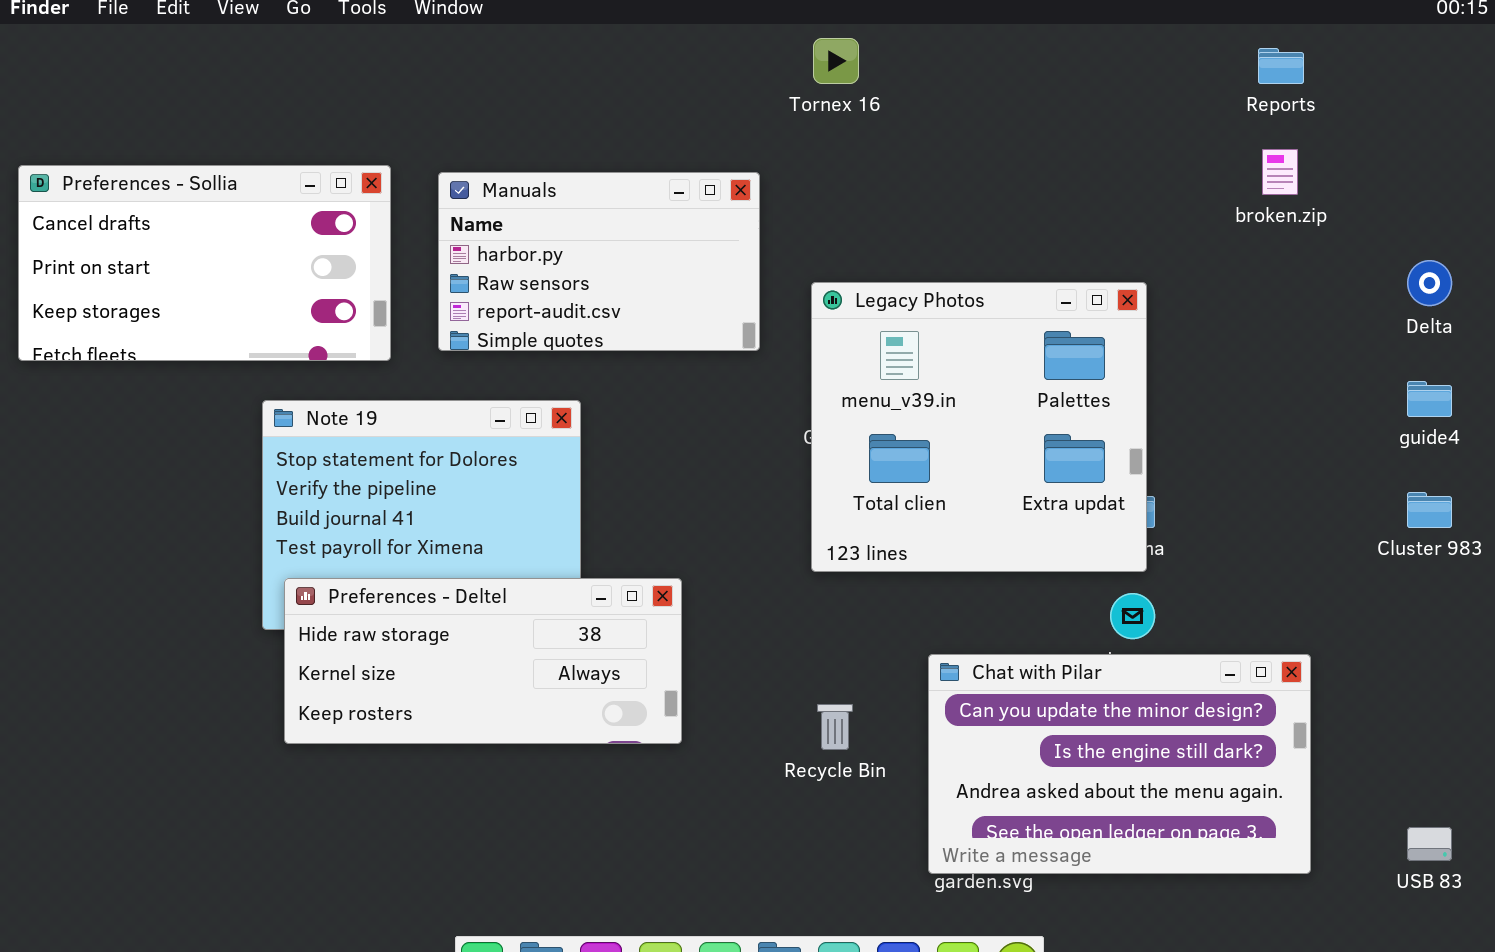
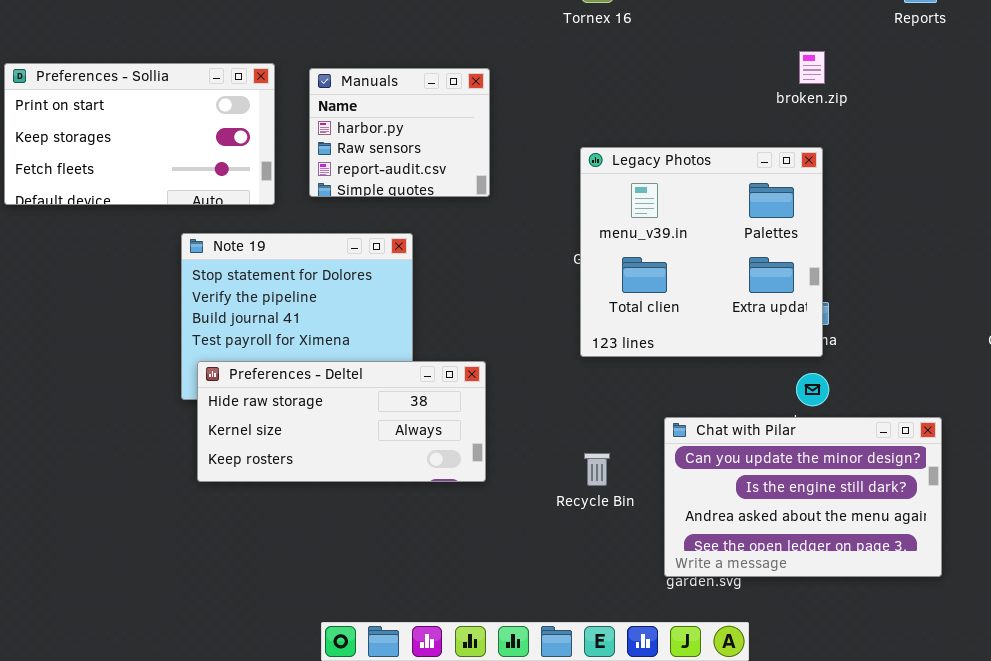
broken.zip: [1262,149,1298,195] -> [799,51,825,84], moved
Preferences - Sollia: [18,165,391,361] -> [4,63,275,205], scrolled down 1 row
Manuals: [438,172,760,351] -> [309,68,490,197], resized

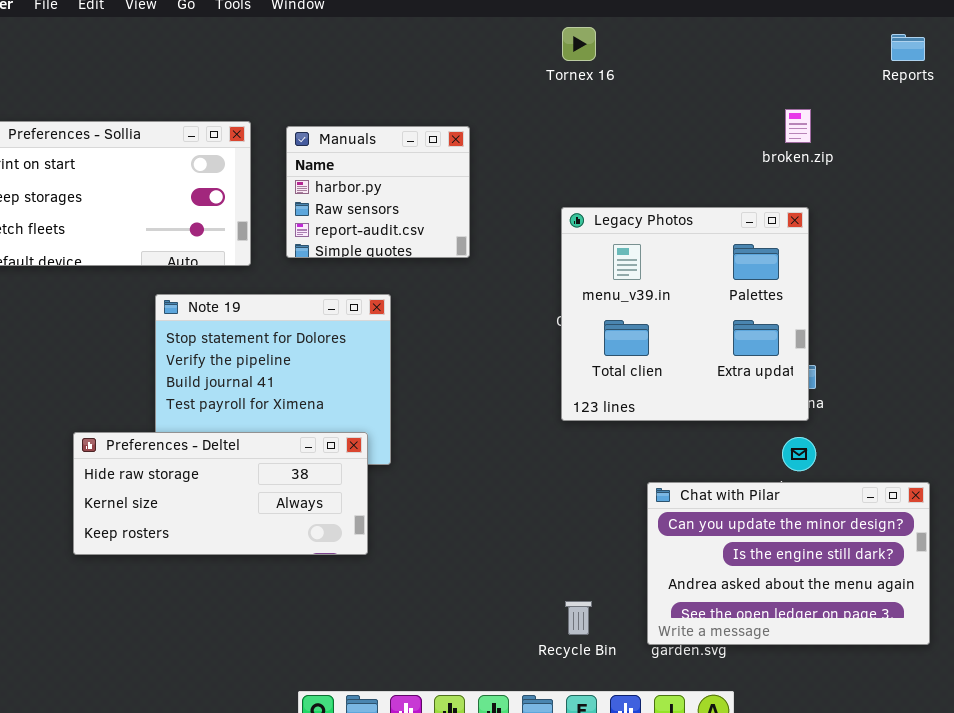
Preferences - Deltel: [197,361,486,482] -> [73,432,368,555], moved
Recycle Bin: [584,453,610,486] -> [565,601,592,635], moved

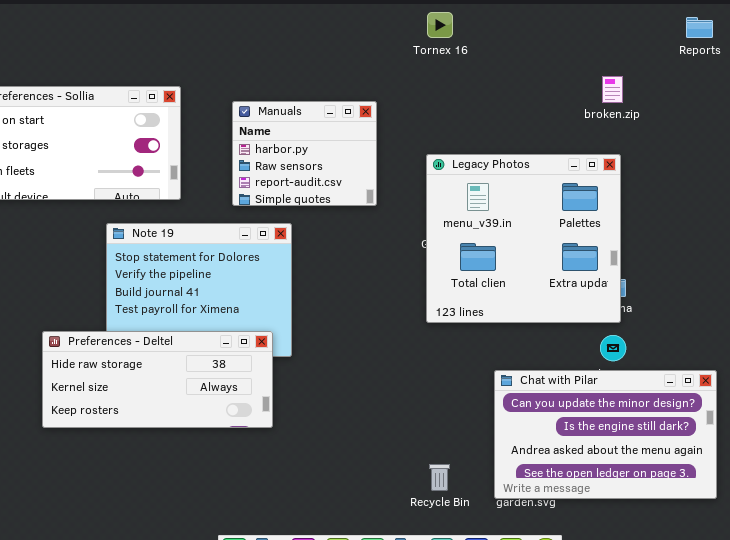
Manuals: [286,126,470,258] -> [232,101,377,206], moved

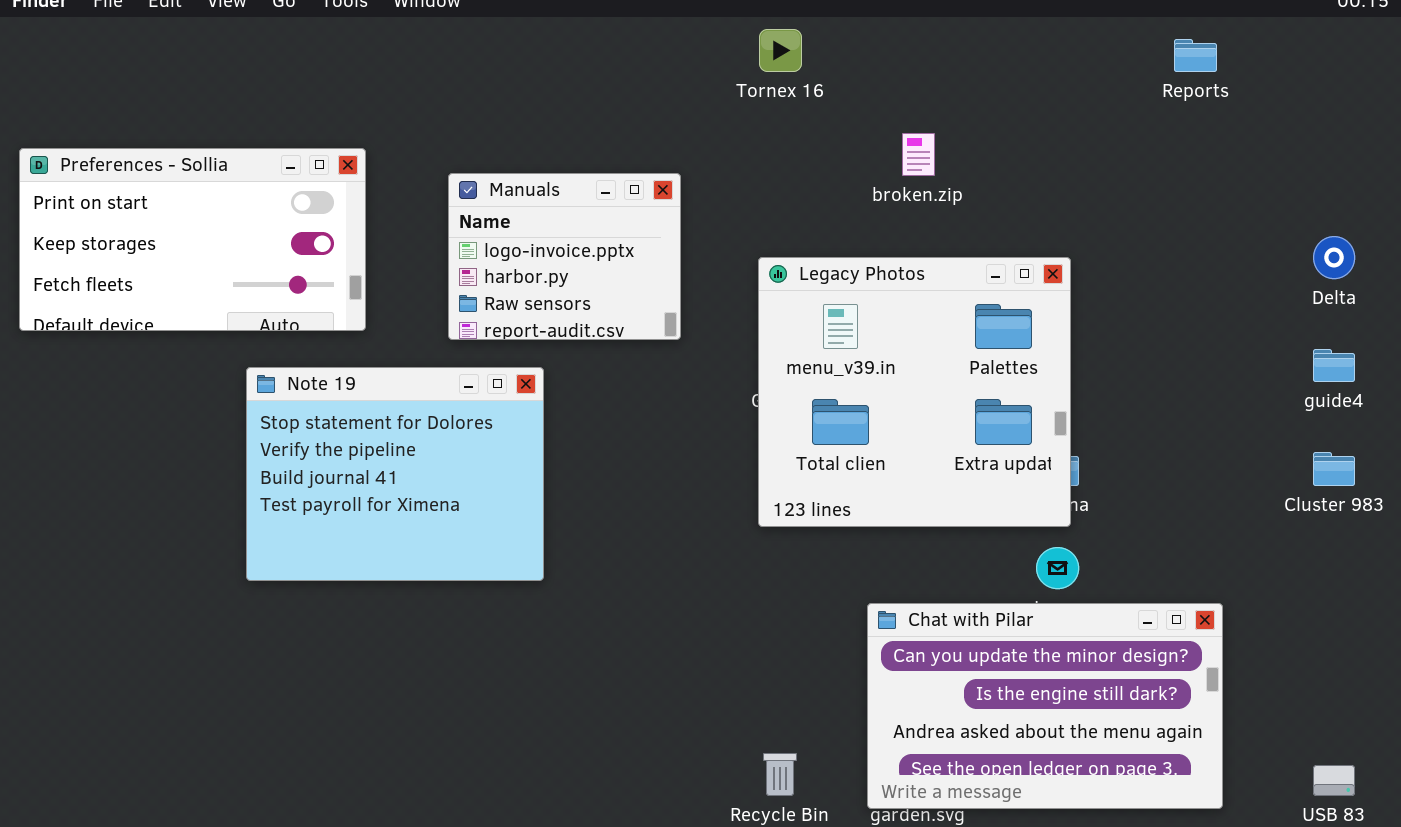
broken.zip: [602,76,623,103] -> [902,133,935,176], moved
Manuals: [232,101,377,206] -> [448,173,681,340], scrolled up 1 row
Preferences - Deltel: [42,331,273,428] -> none, closed

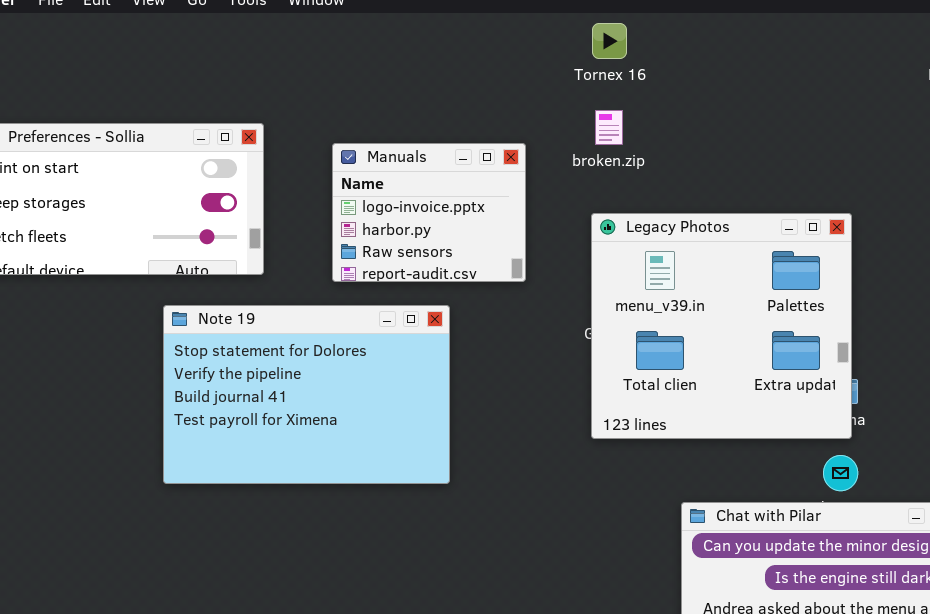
broken.zip: [902,133,935,176] -> [595,110,623,145], moved
Note 19: [246,367,544,581] -> [163,305,450,484], resized

